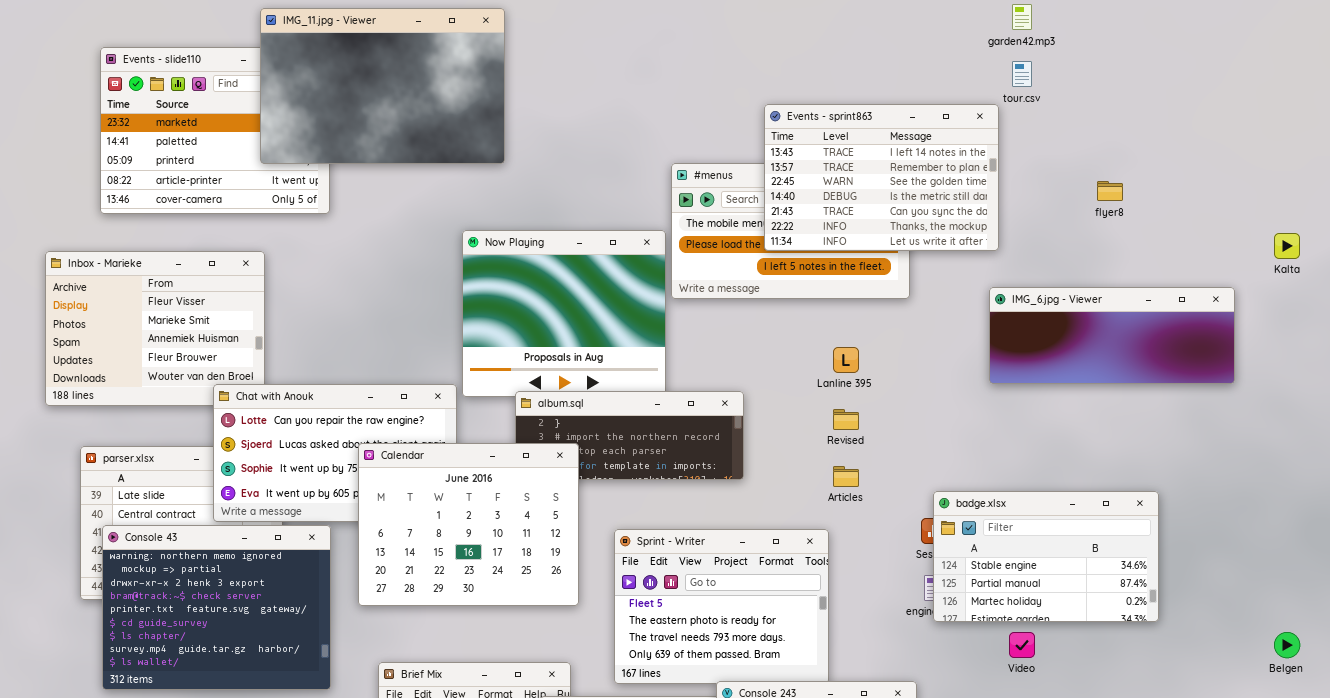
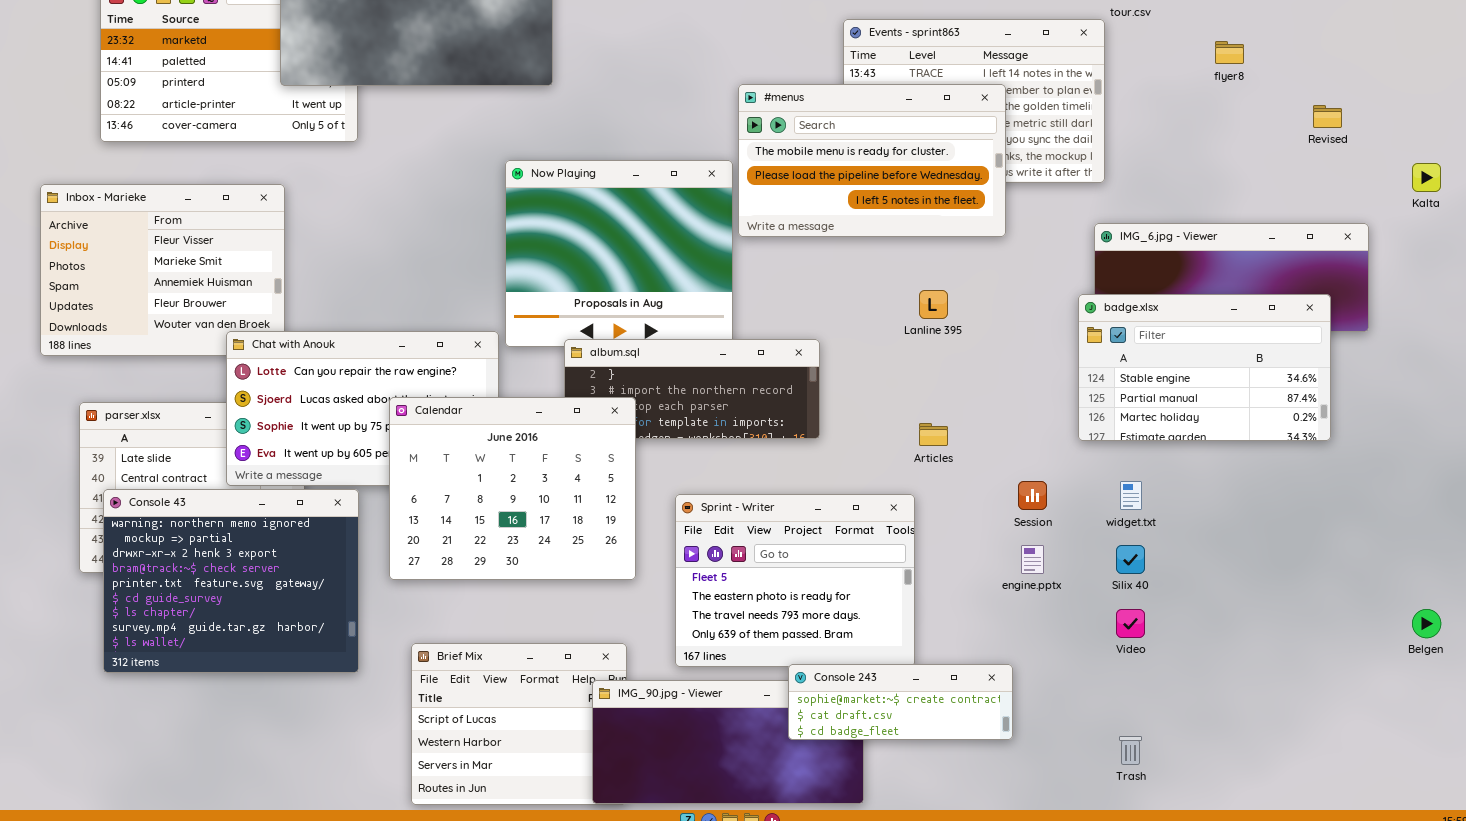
#menus: [671,163,910,299] -> [738,84,1006,237], raised
flyer8: [1097,181,1123,201] -> [1215,41,1244,64], moved
Revised: [833,409,859,430] -> [1313,105,1342,128], moved
badge.xlsx: [933,491,1159,622] -> [1078,294,1331,441], moved

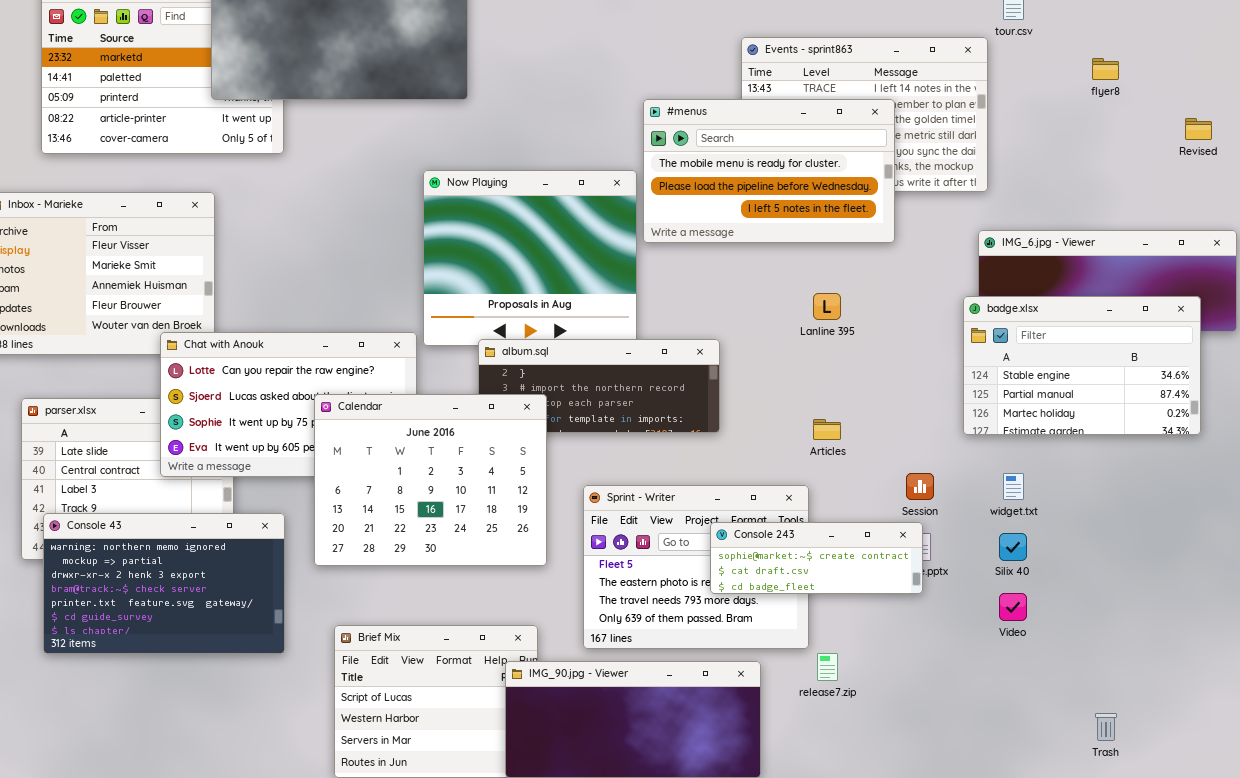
Console 43: [103,489,359,673] -> [43,513,285,654], resized
Console 243: [788,664,1013,740] -> [710,522,923,594], moved
Trash: [1119,736,1142,765] -> [1095,713,1117,741], moved

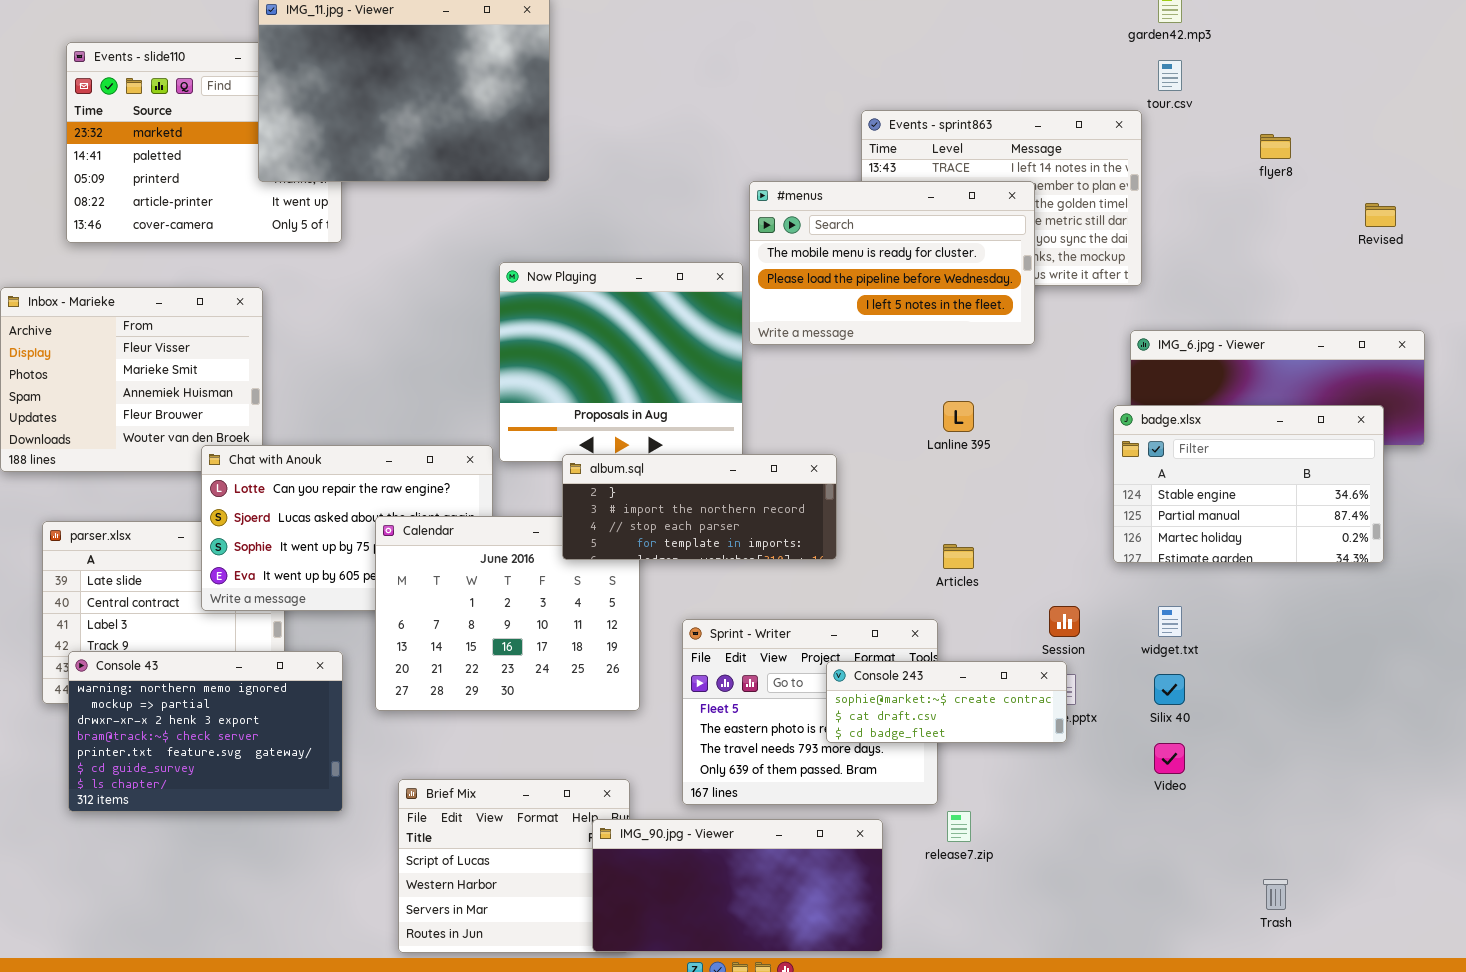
album.sql: [478,339,720,433] -> [562,454,837,560], raised

